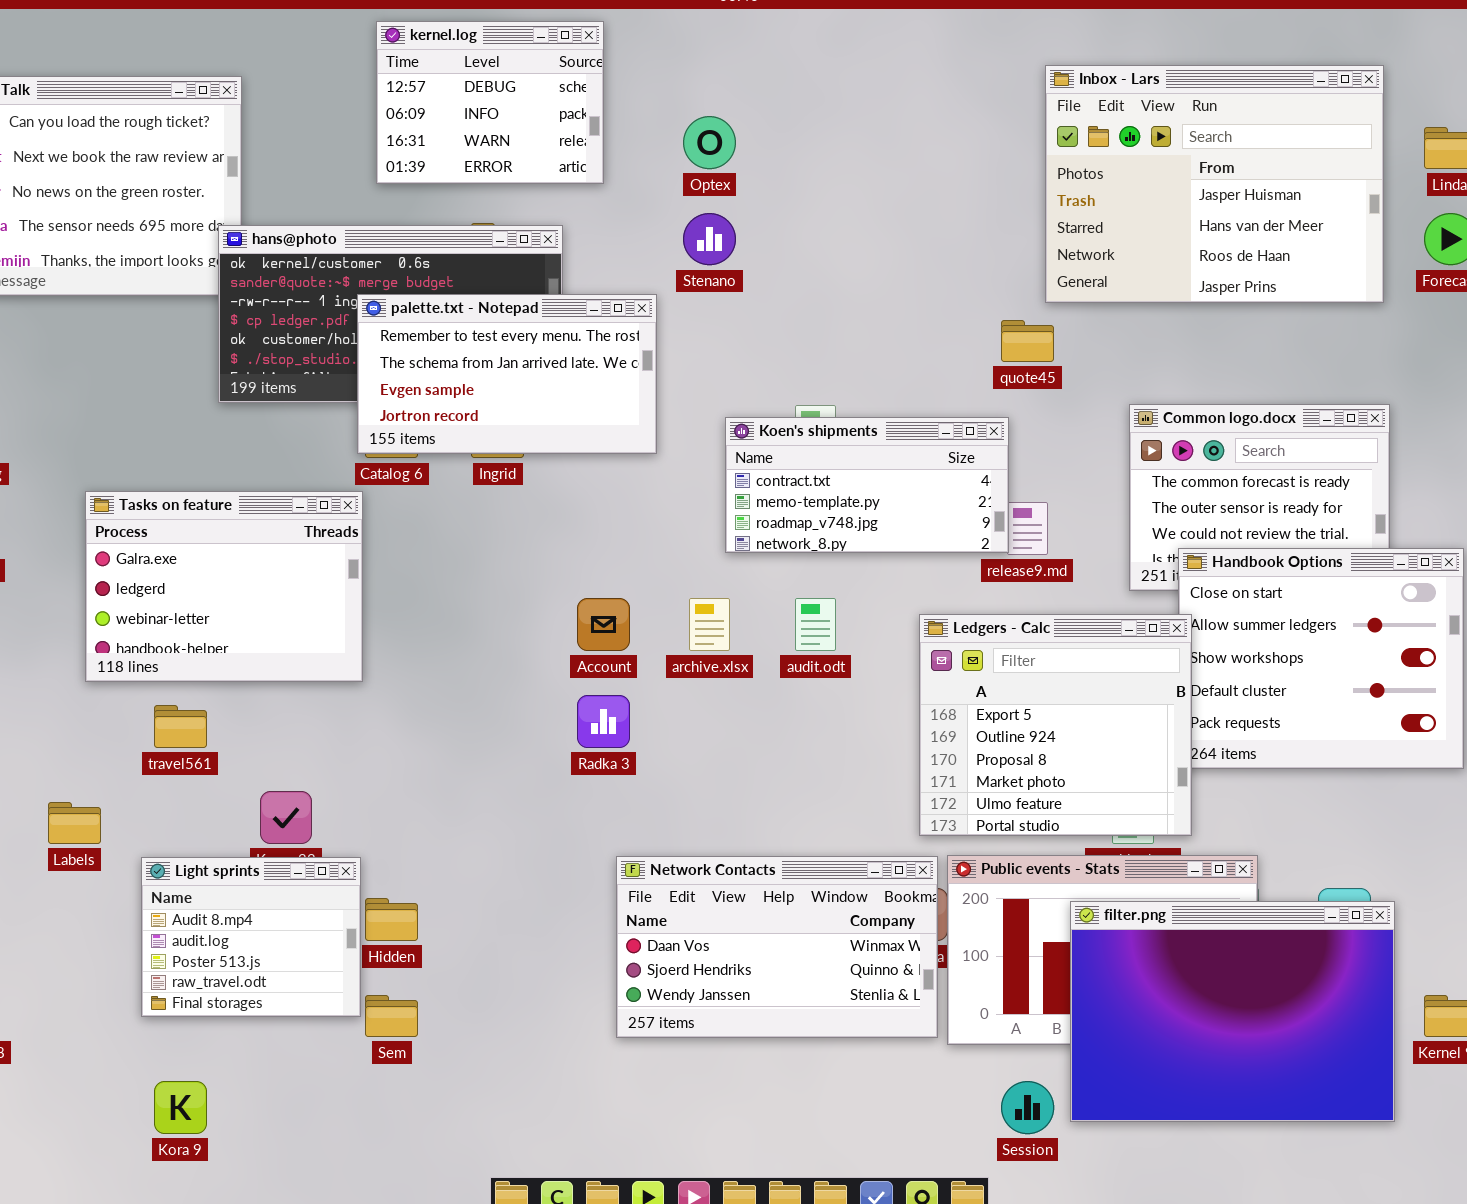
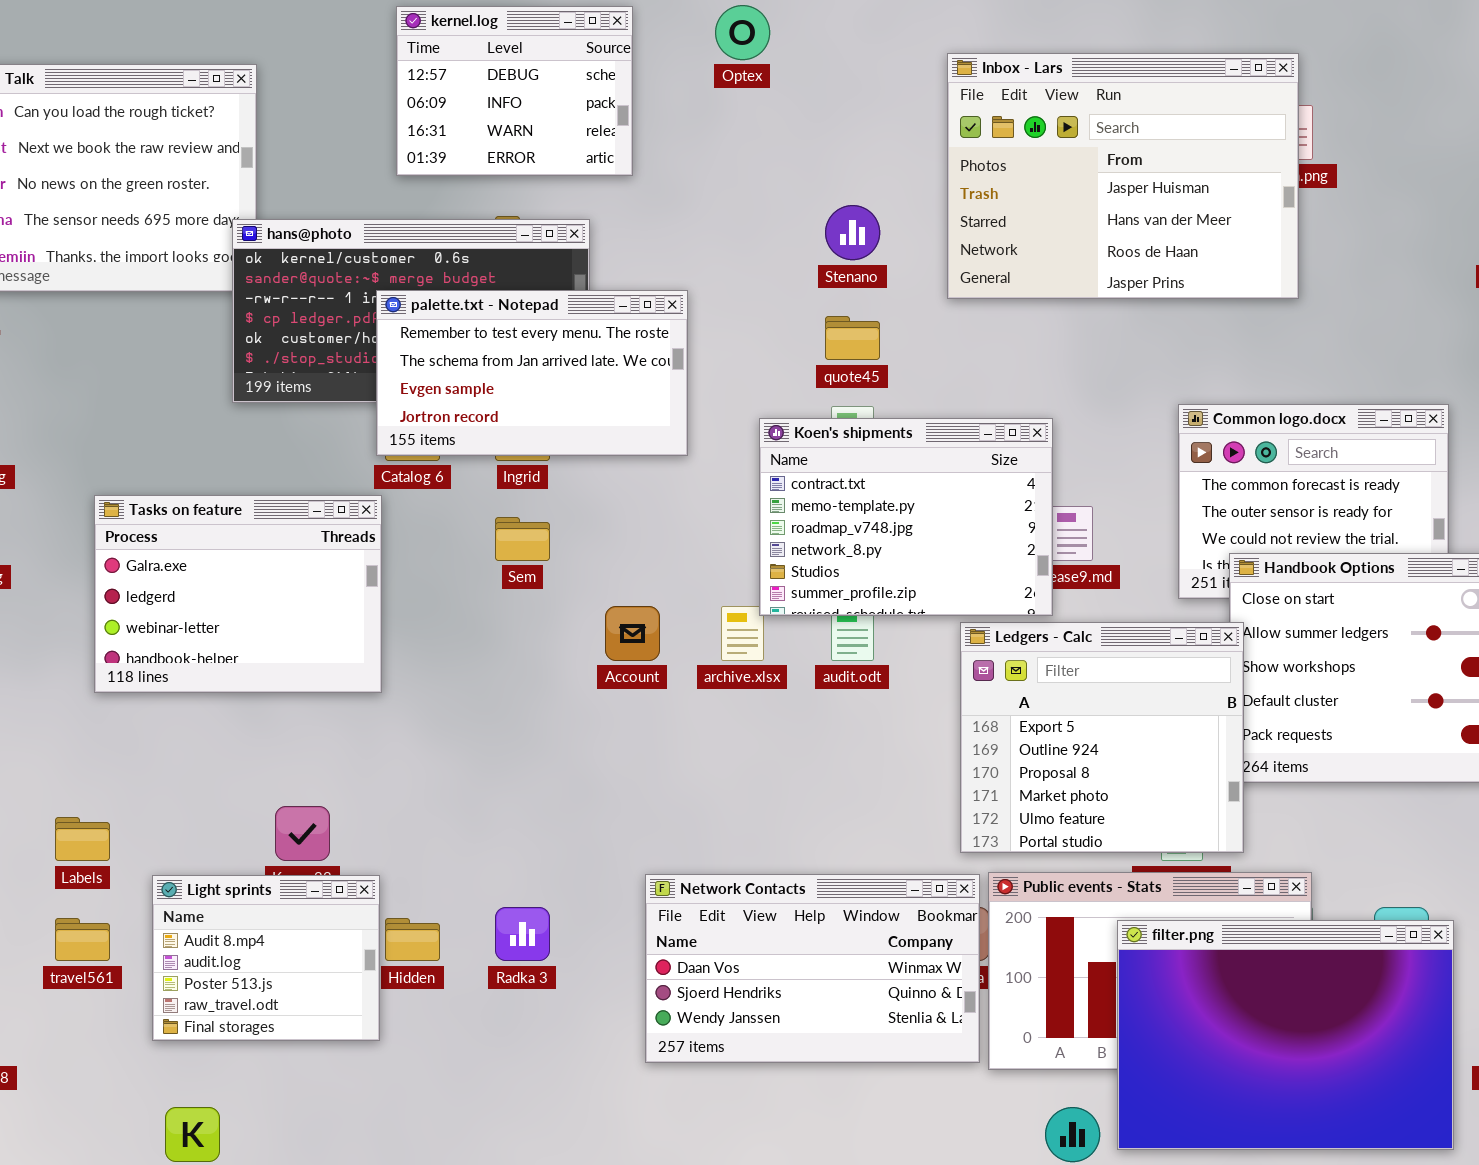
Inbox - Lars: [1045,65,1384,303] -> [947,53,1299,299], moved
Optex: [683,116,736,169] -> [715,5,770,60], moved
Stenano: [683,213,736,265] -> [825,205,880,260], moved
quote45: [1001,320,1054,362] -> [825,316,880,360], moved
Koen's shipments: [725,417,1009,553] -> [759,418,1053,616], resized
Radka 3: [577,695,630,748] -> [495,907,550,961], moved
travel561: [154,705,207,748] -> [55,918,110,961], moved
Sem: [365,995,418,1037] -> [495,517,550,561], moved

